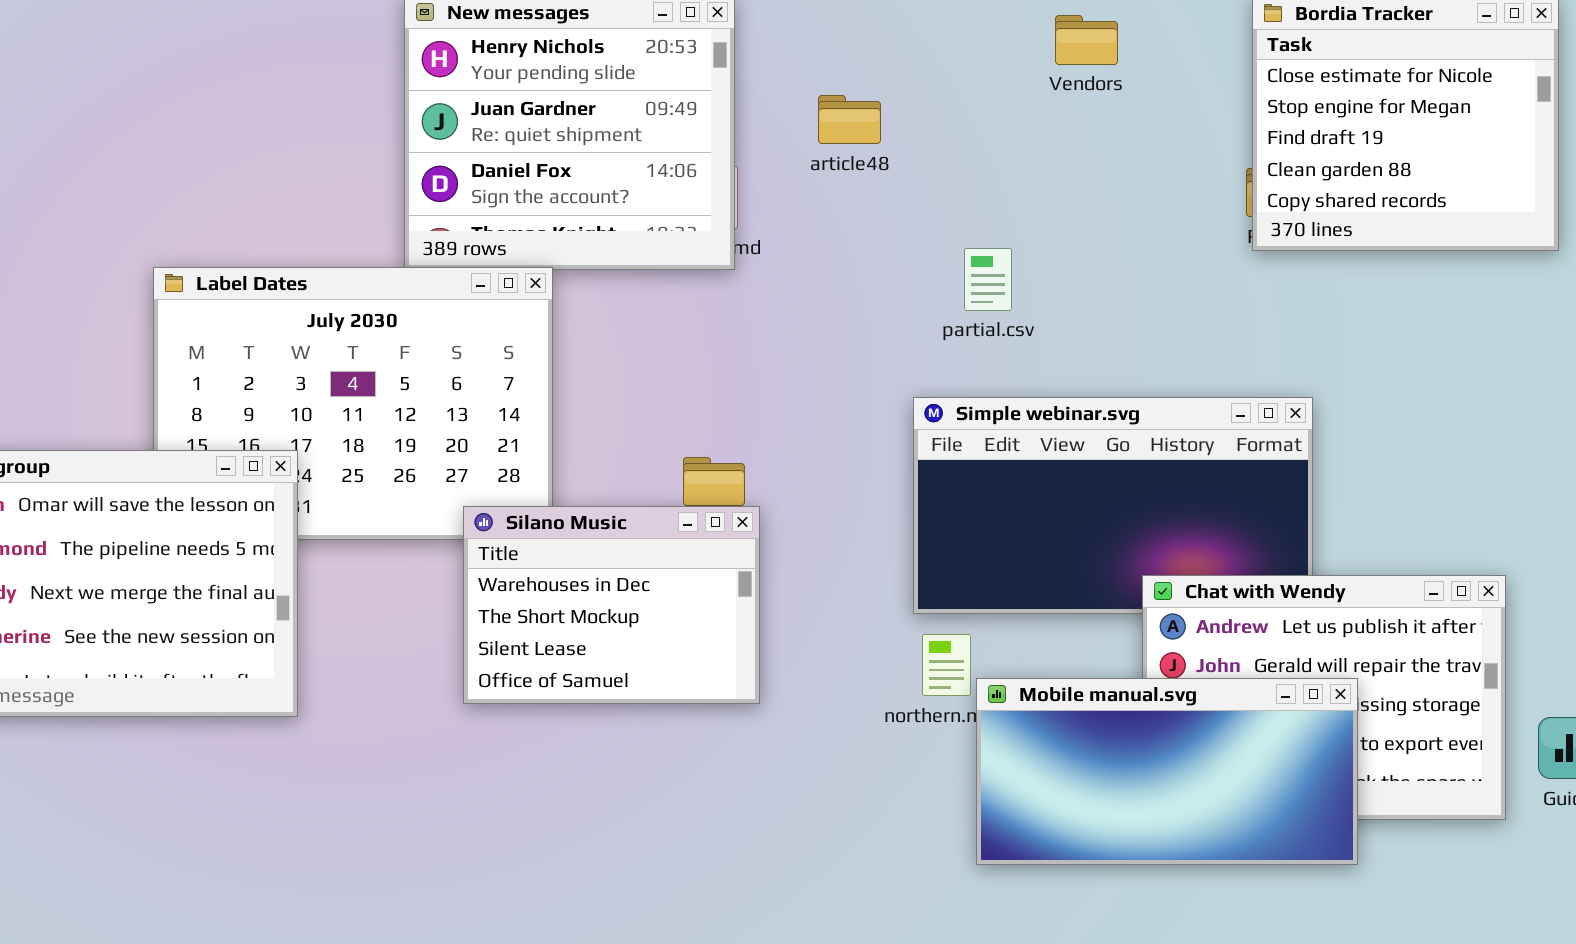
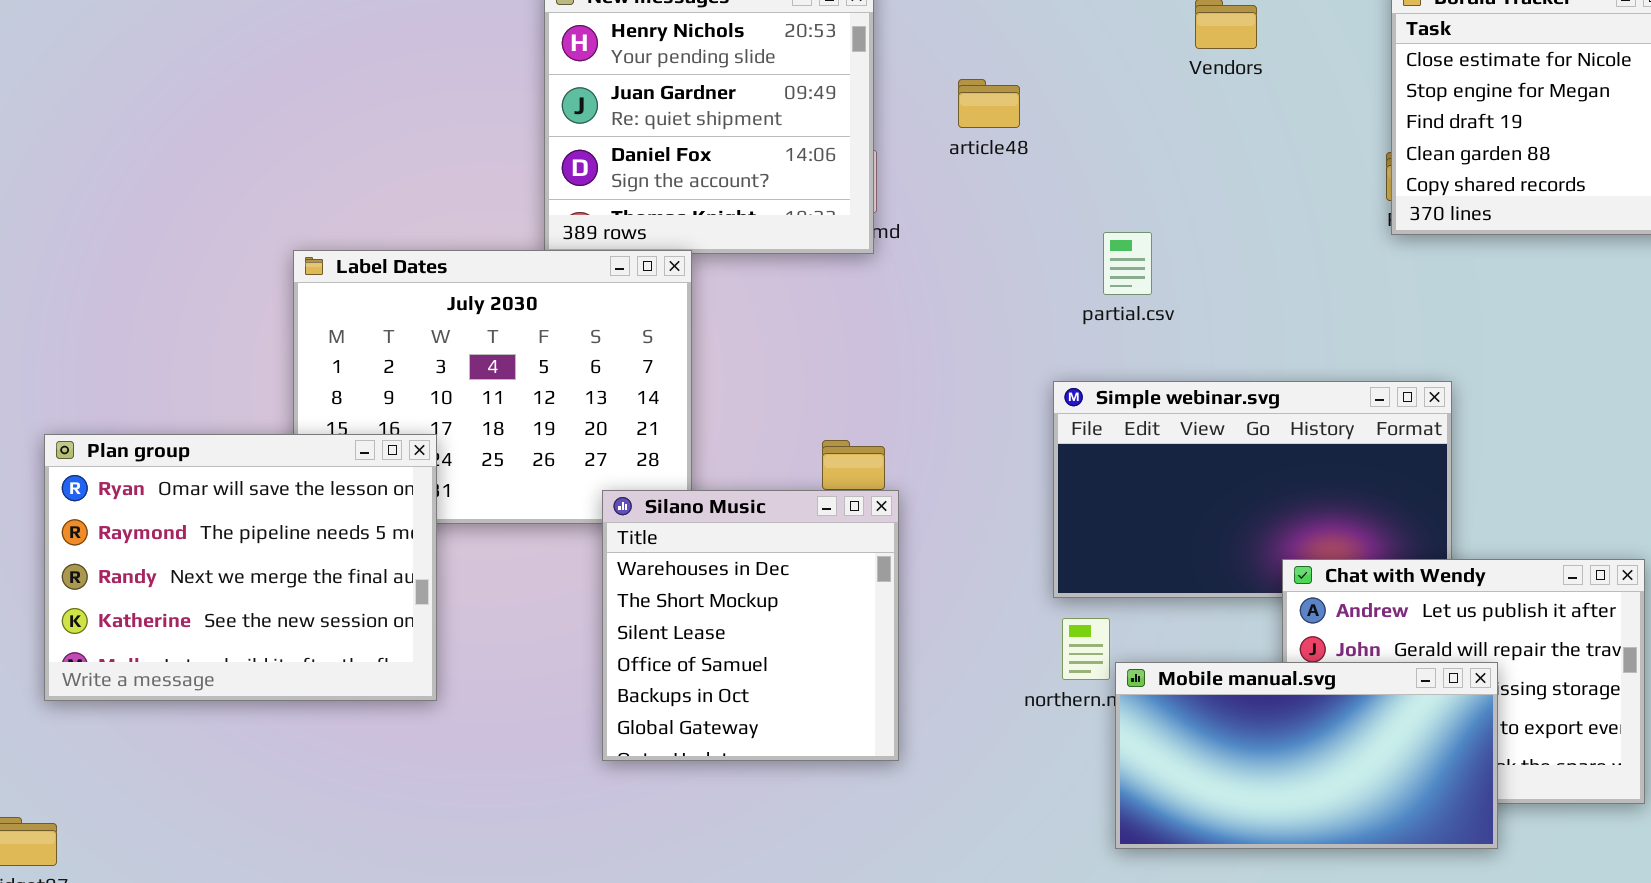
Silano Music: [463,506,760,704] -> [602,490,899,761], resized

